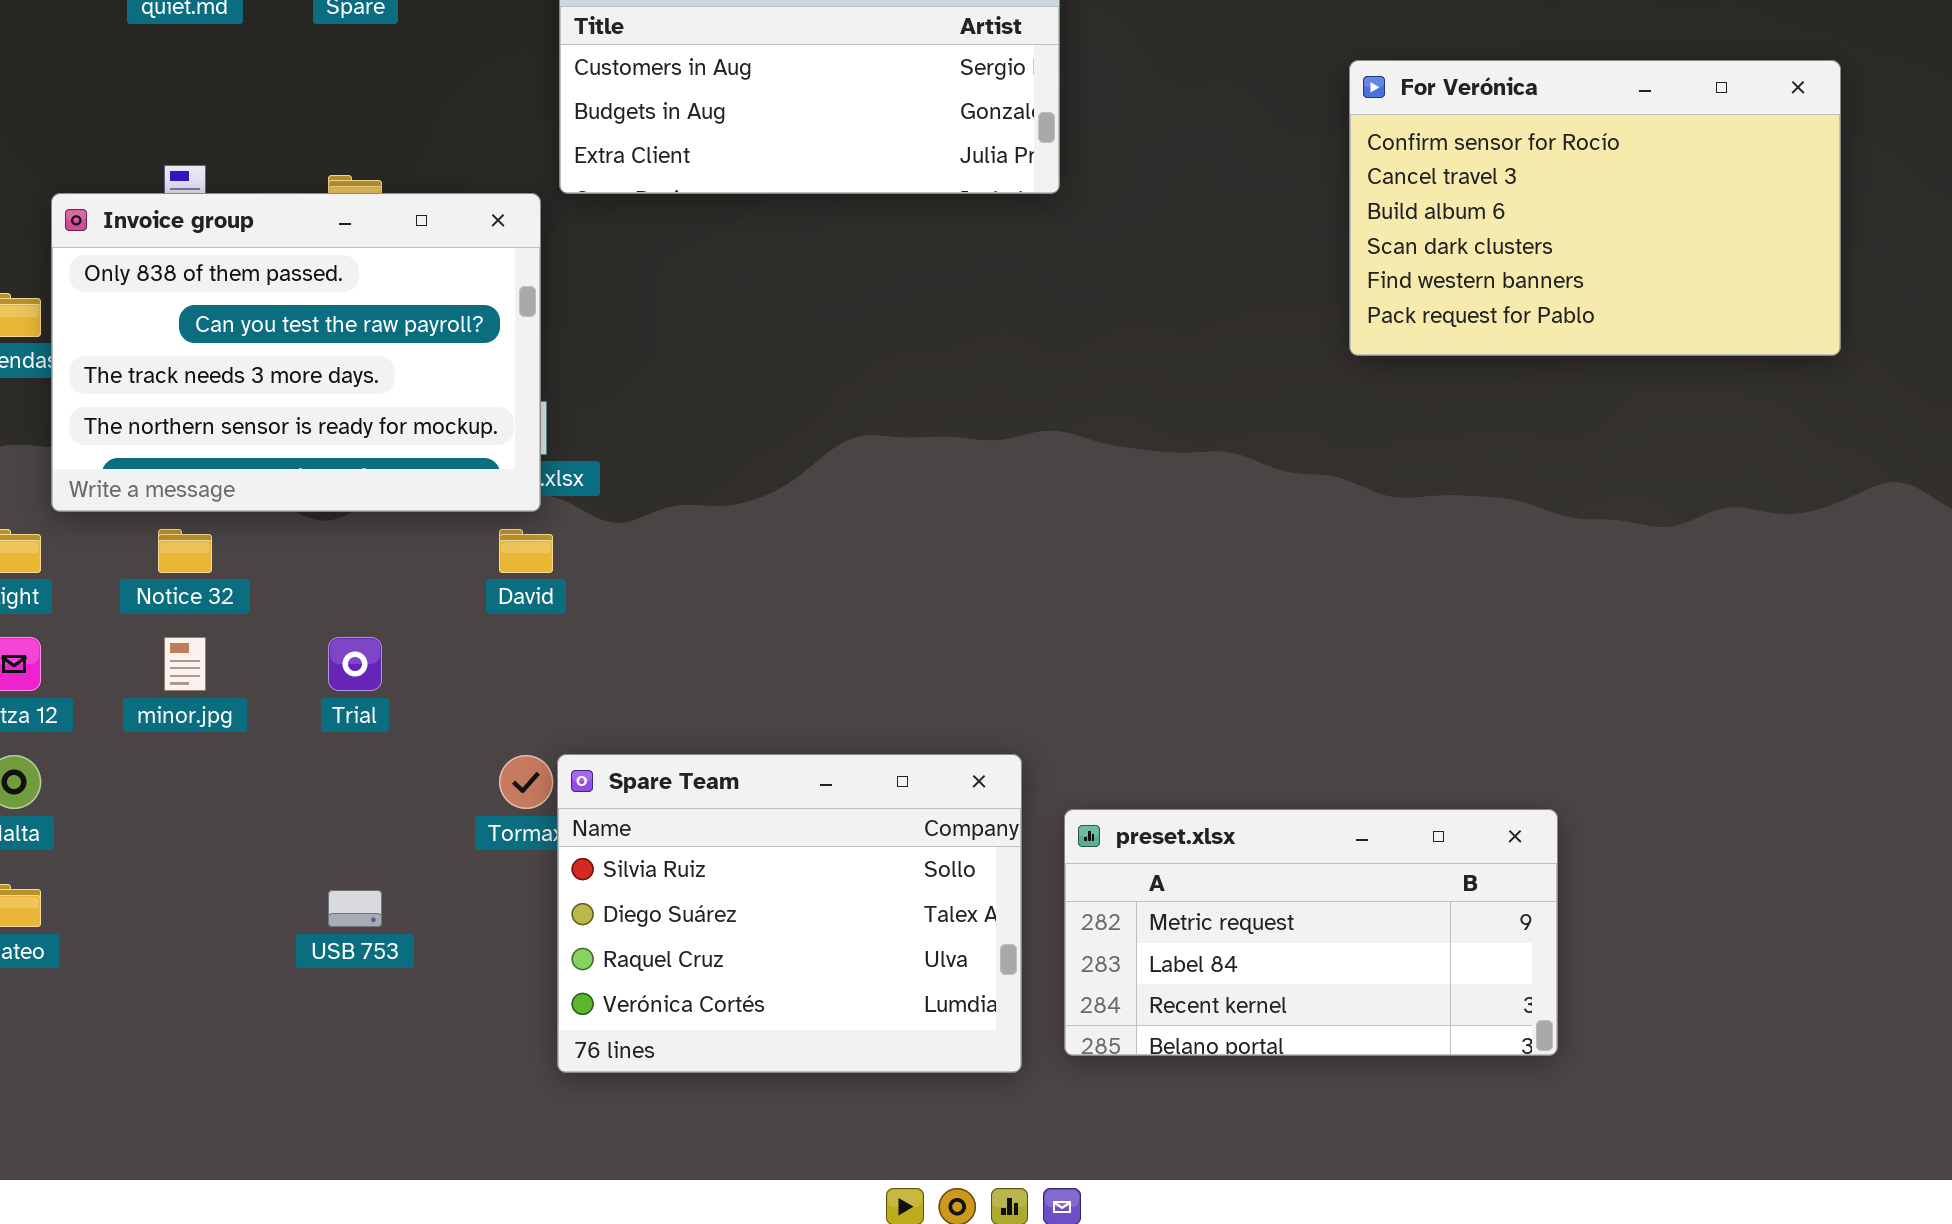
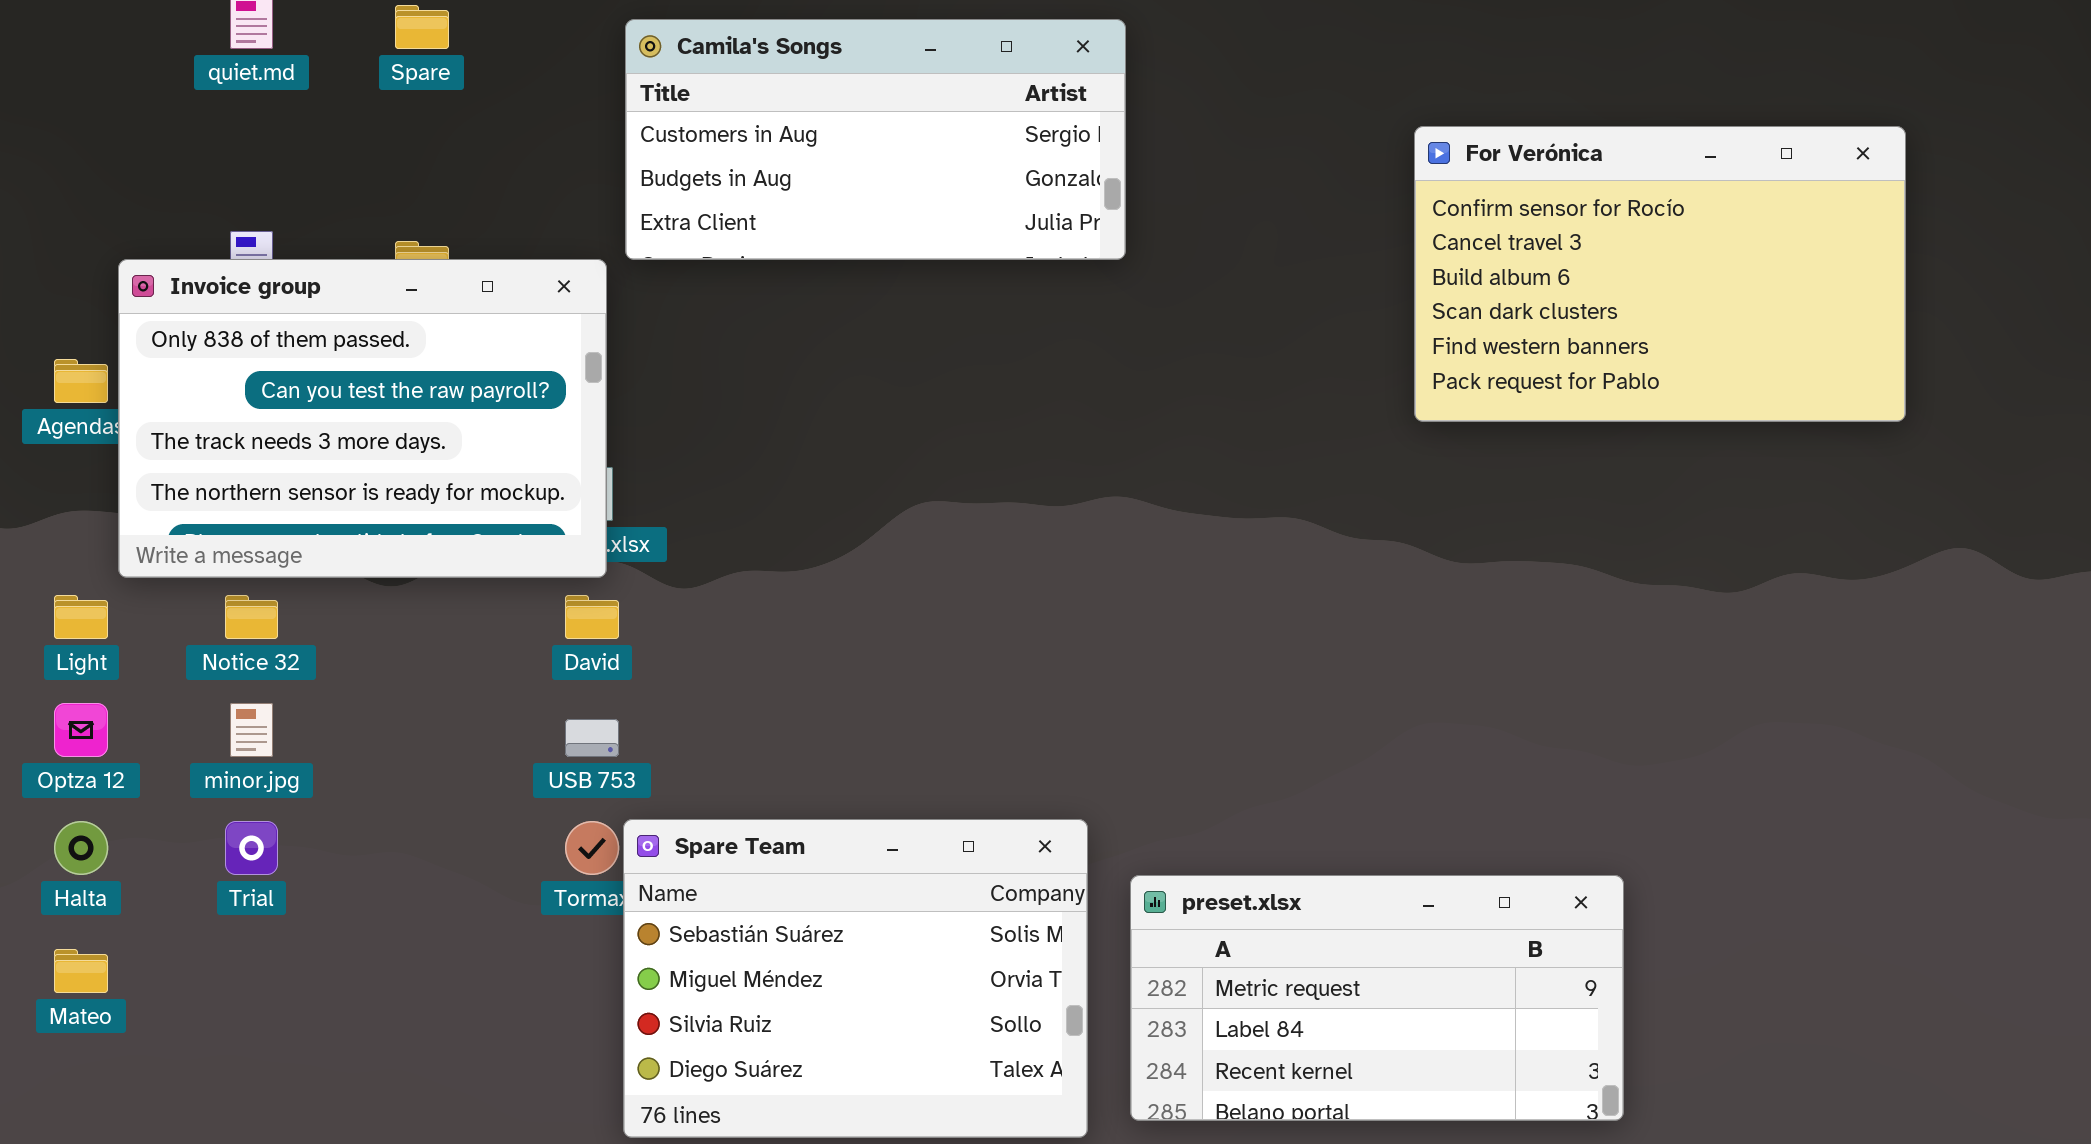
Trial: [328,637,382,691] -> [225,821,278,875], moved
Spare Team: [557,754,1022,1073] -> [623,819,1088,1138], scrolled up 2 rows
USB 753: [328,890,382,927] -> [565,719,619,757], moved

